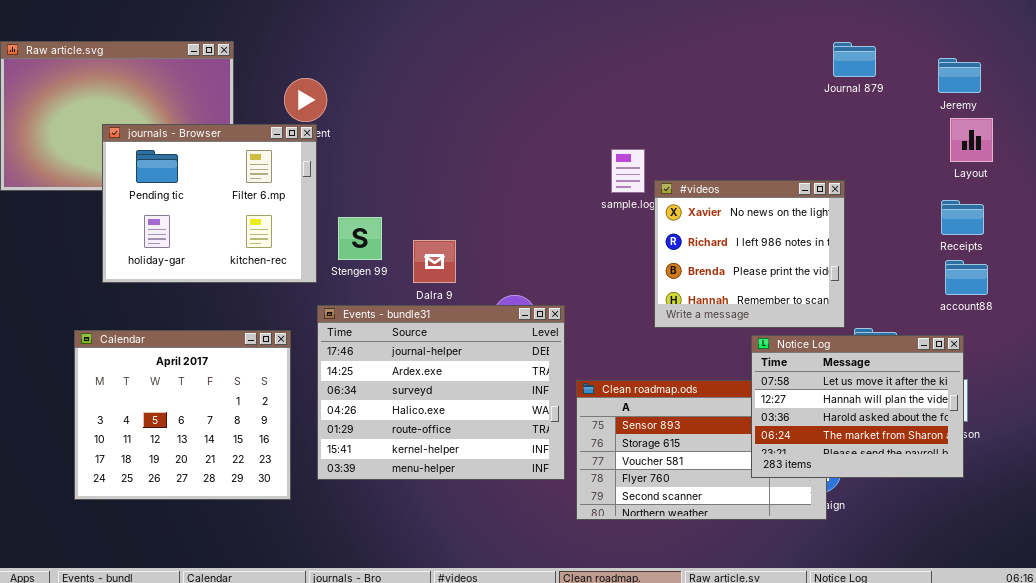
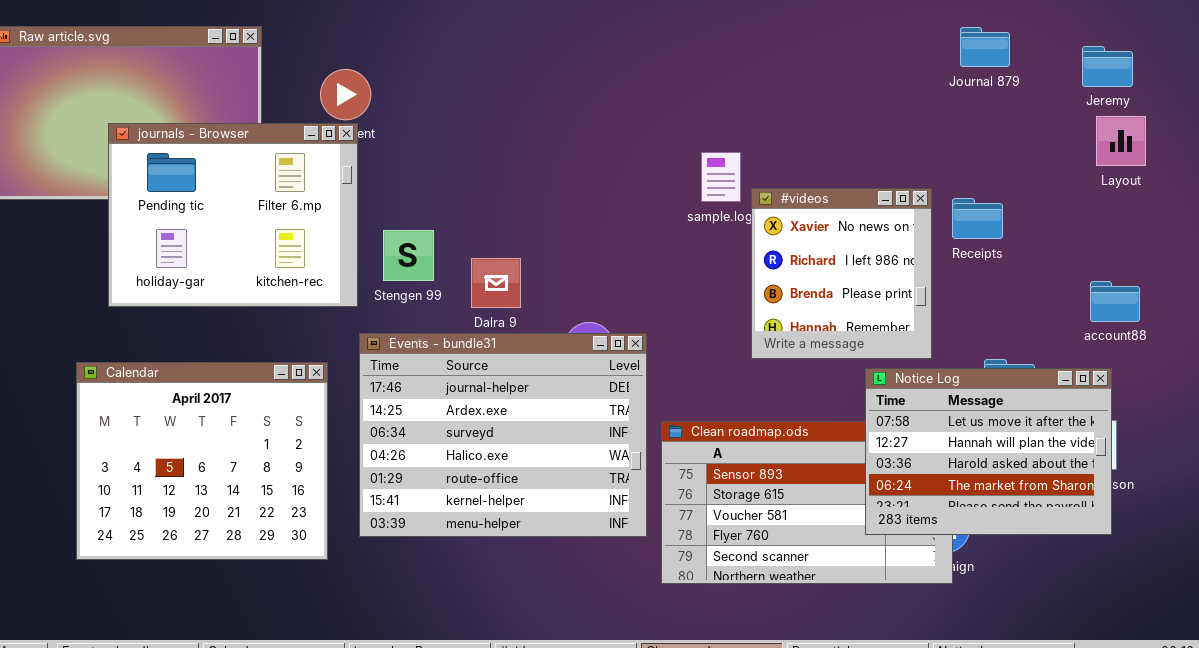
#videos: [654,180,845,328] -> [751,188,932,359], resized
Receipts: [941,200,984,235] -> [952,198,1003,239], moved

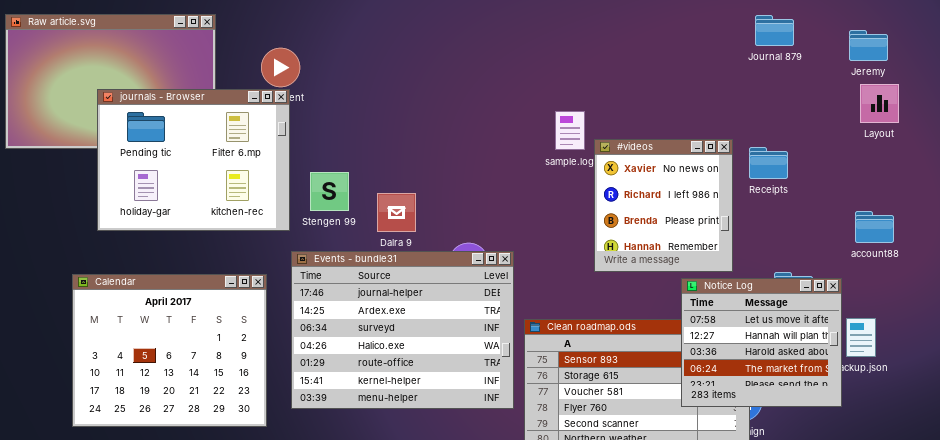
Notice Log: [865,368,1112,535] -> [681,278,842,407], resized

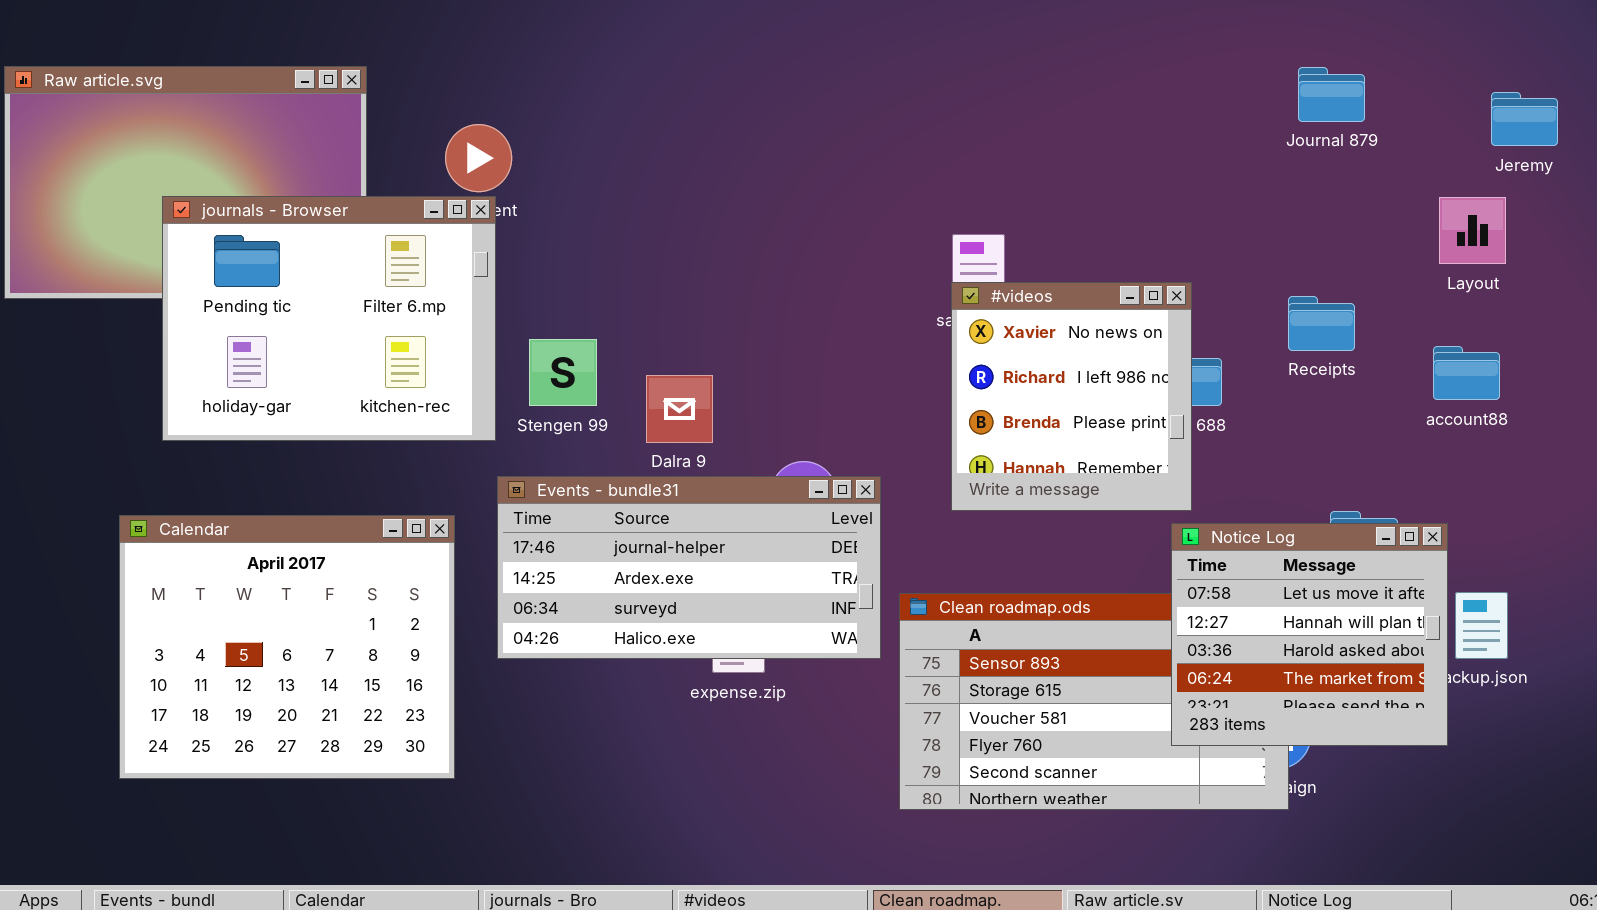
Jeremy: [849,30,888,61] -> [1491,92,1558,146], moved
Layout: [860,84,899,123] -> [1439,197,1506,264], moved
#videos: [594,139,733,272] -> [951,282,1192,511], moved
account88: [855,211,894,243] -> [1433,346,1500,400], moved
Events - bundle31: [291,251,514,409] -> [497,476,881,659], resized

